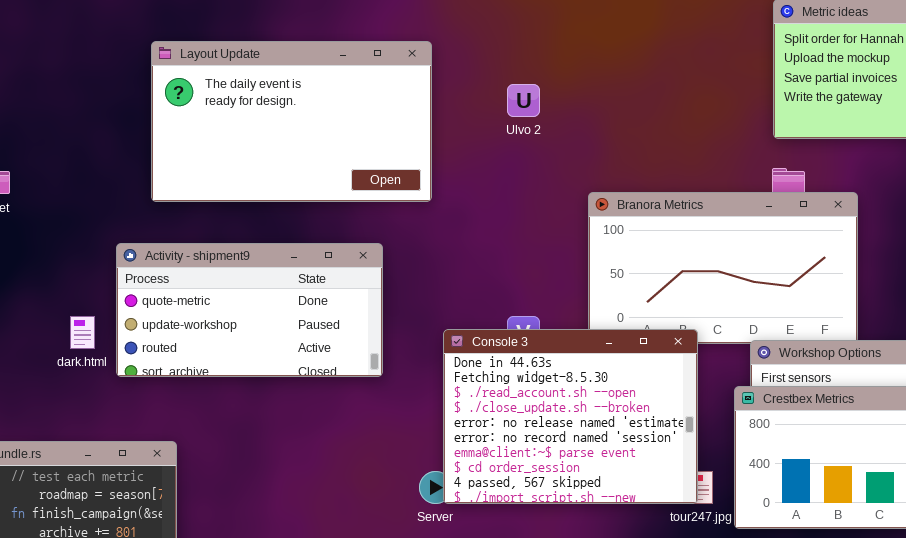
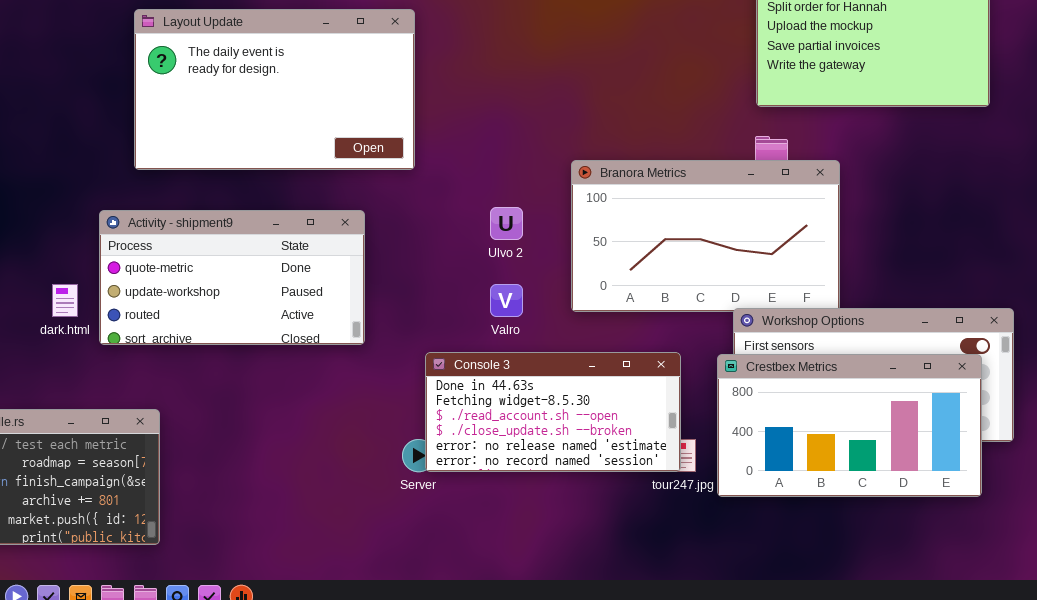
Ulvo 2: [507,84,540,117] -> [490,207,523,240], moved
Console 3: [443,329,698,504] -> [425,352,681,472], resized

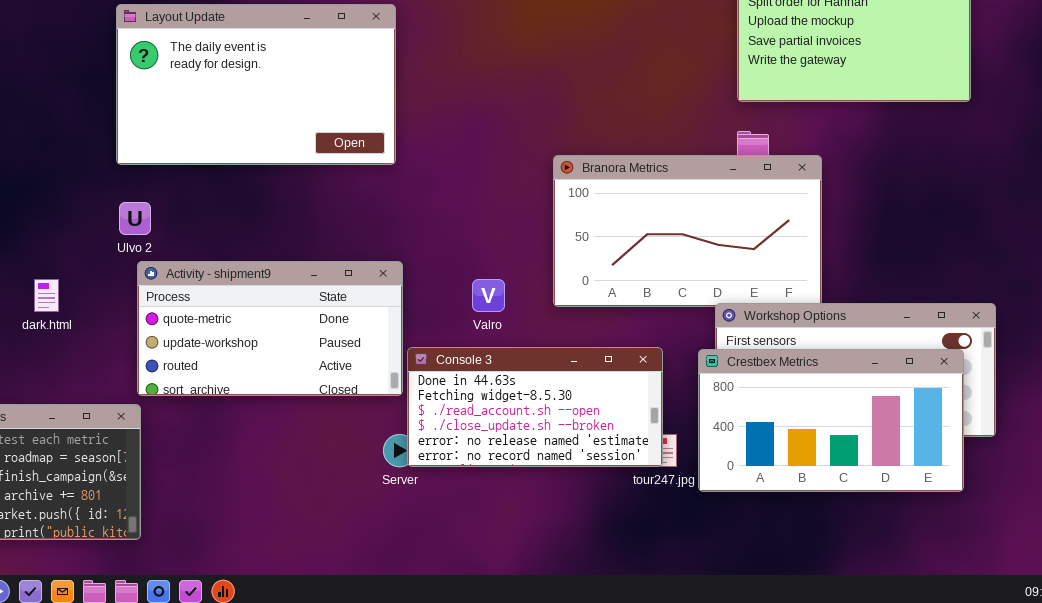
Ulvo 2: [490,207,523,240] -> [119,202,151,235], moved
Activity - shipment9: [99,210,365,345] -> [137,261,403,396], moved

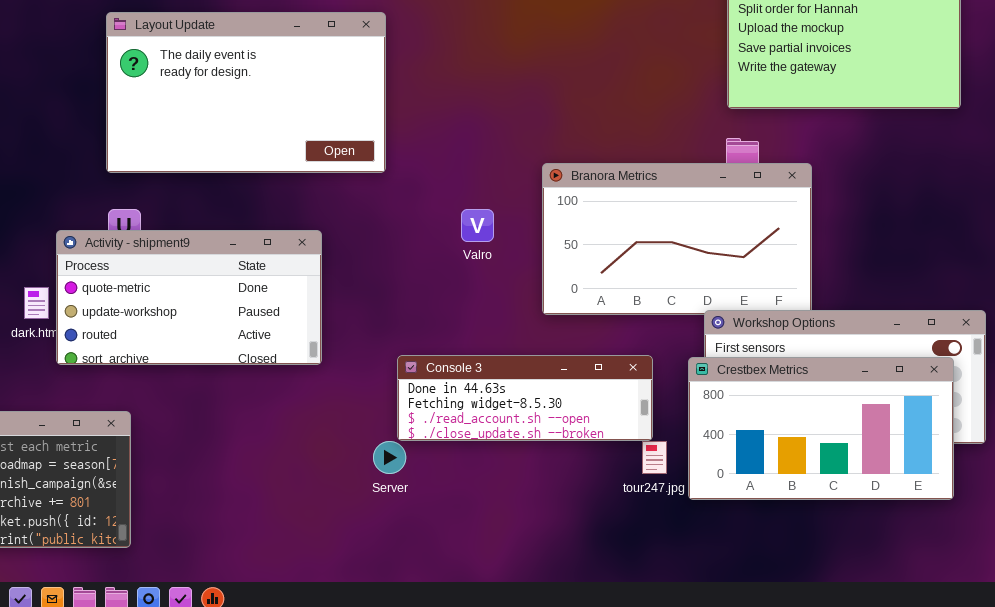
Activity - shipment9: [137,261,403,396] -> [56,230,322,365], moved
Valro: [472,279,505,312] -> [461,209,494,242], moved
Console 3: [407,347,663,467] -> [397,355,653,441], resized

